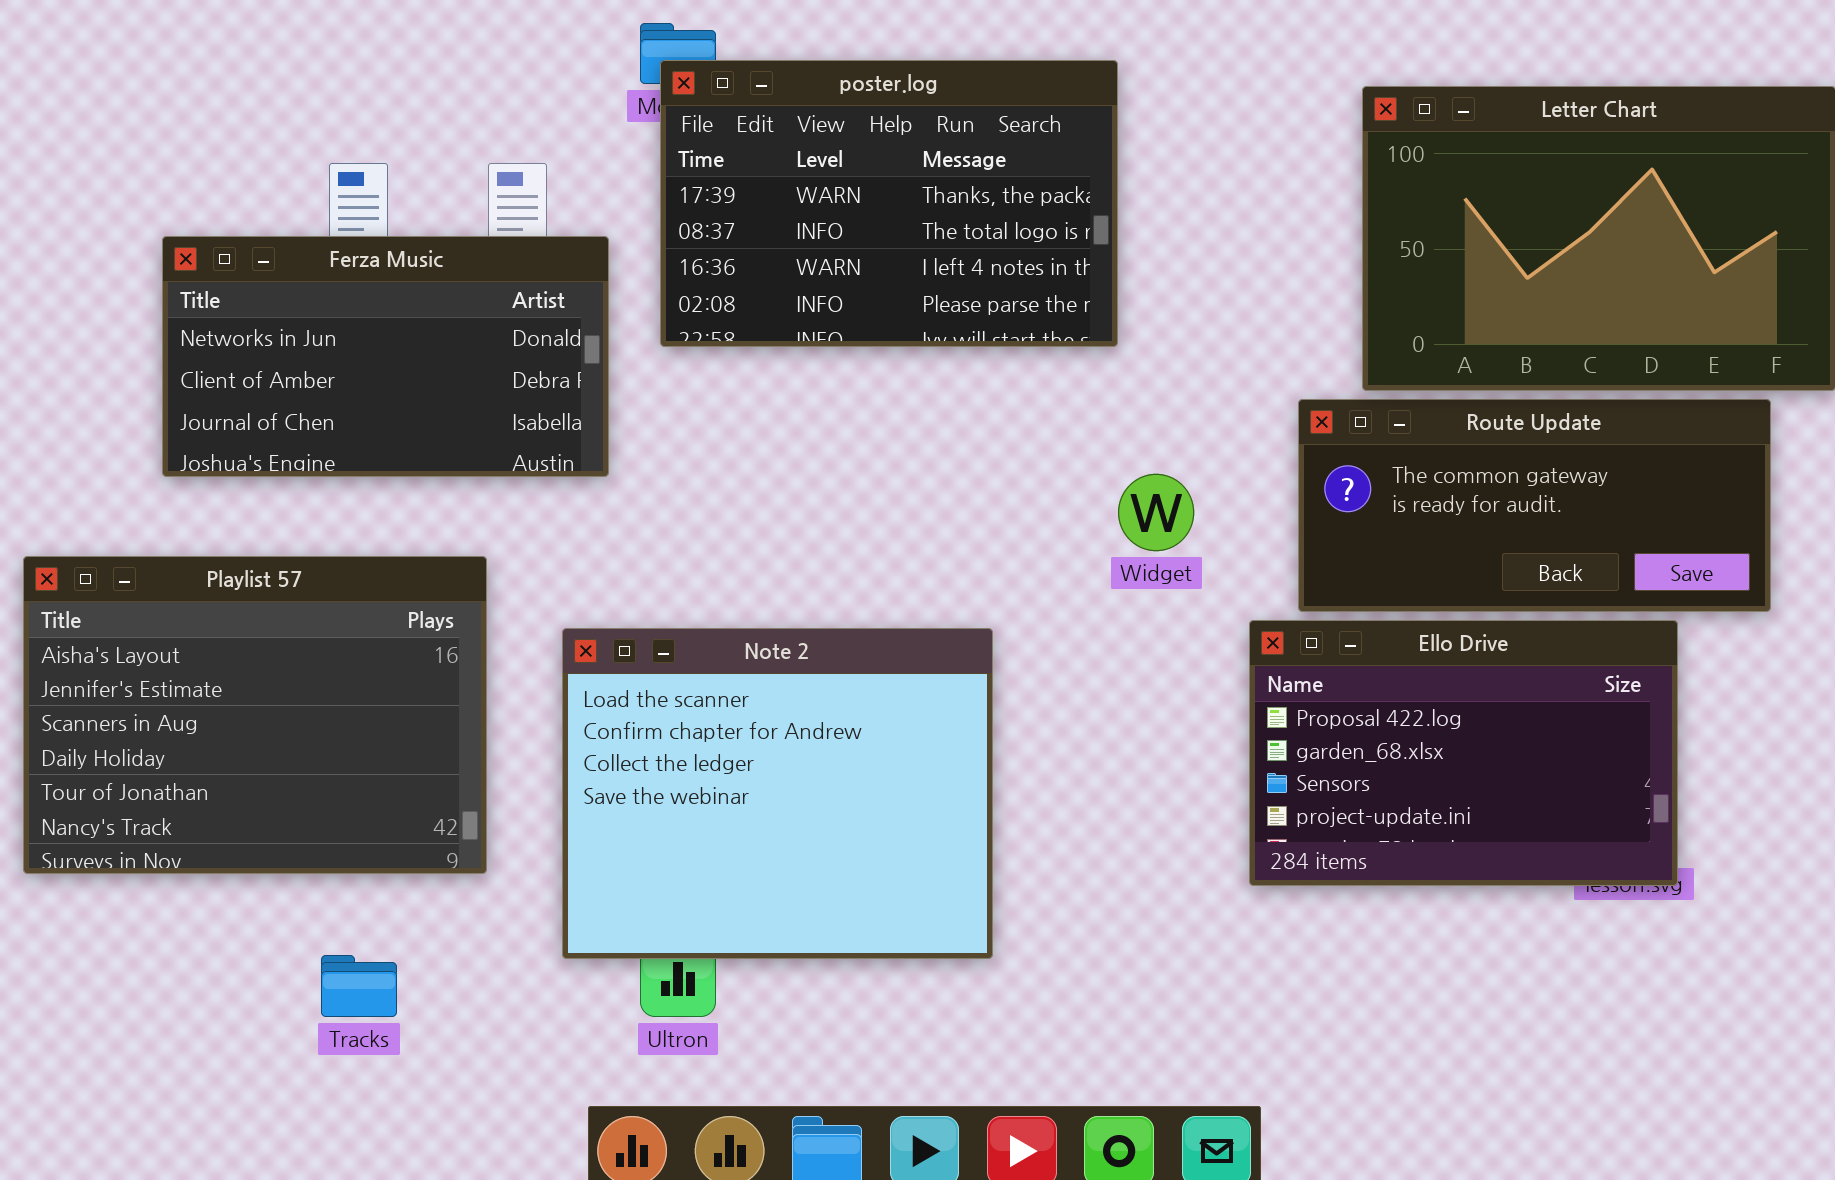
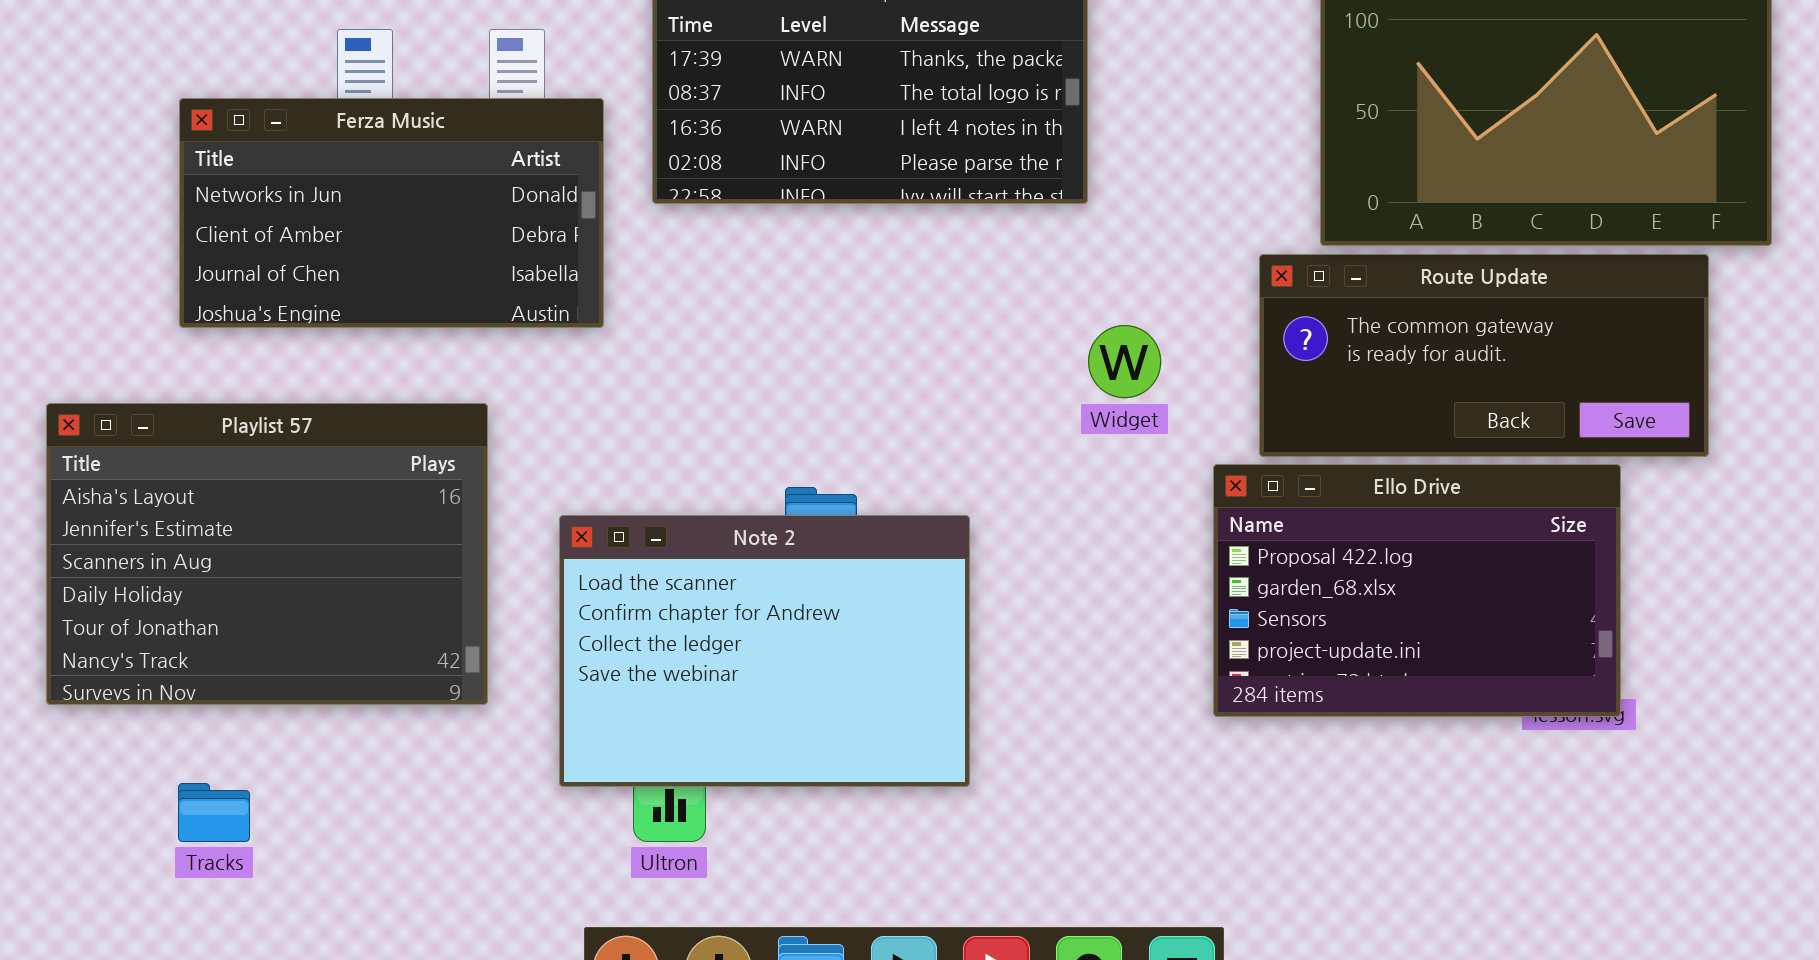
Note 2: [562,628,993,959] -> [559,515,970,787], resized
Tracks: [321,955,397,1017] -> [178,783,250,842], moved

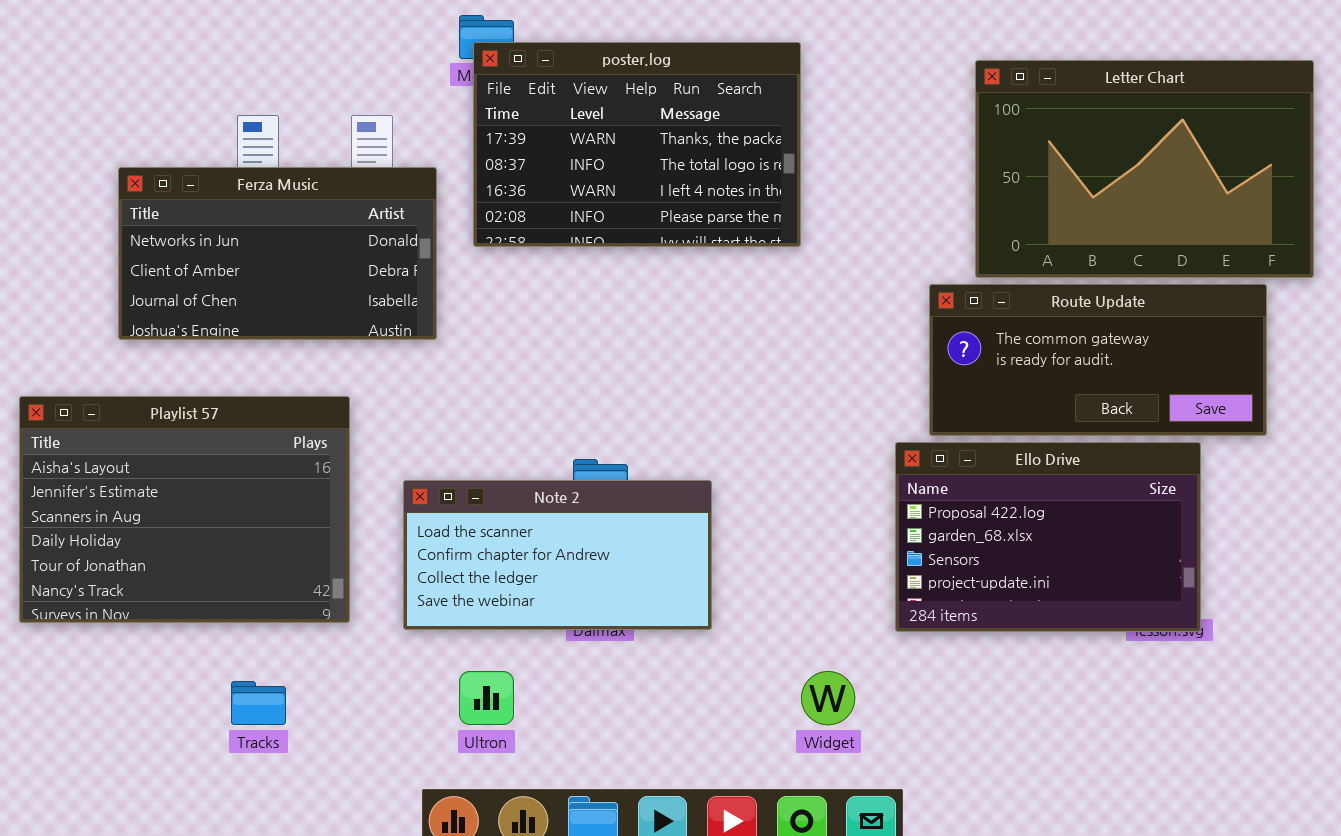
Widget: [1088,325,1161,398] -> [801,671,855,725], moved
Note 2: [559,515,970,787] -> [403,480,712,630], resized
Tracks: [178,783,250,842] -> [231,681,286,725], moved

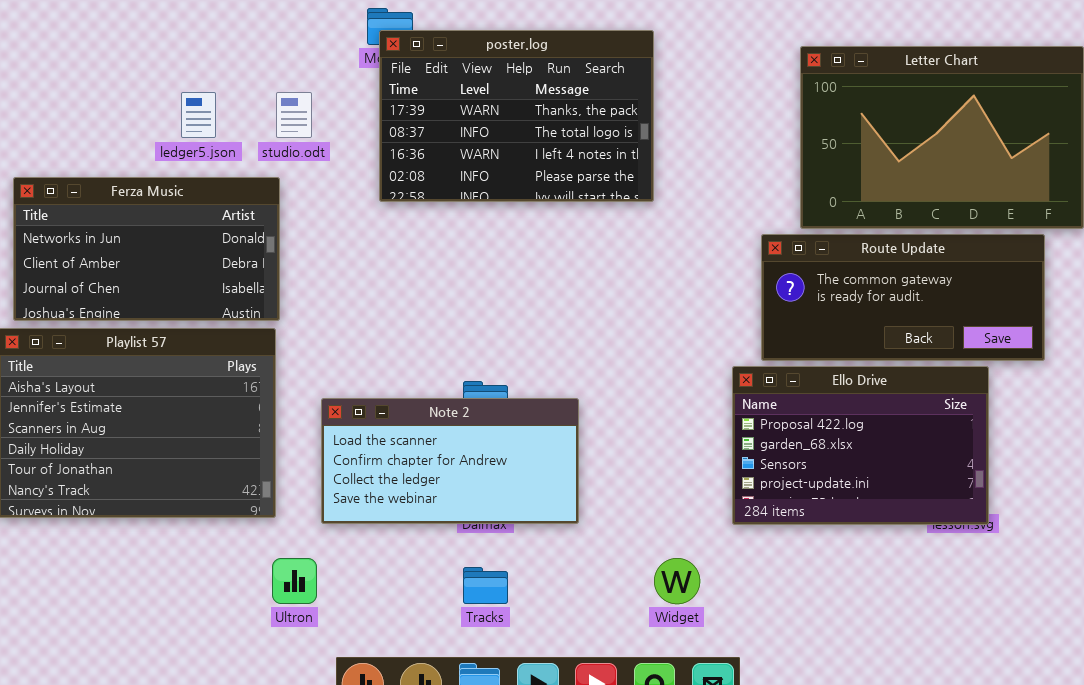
Ferza Music: [118,167,437,340] -> [13,177,280,321], moved
Ultron: [459,671,514,725] -> [272,558,317,604], moved
Tracks: [231,681,286,725] -> [463,567,508,604], moved

